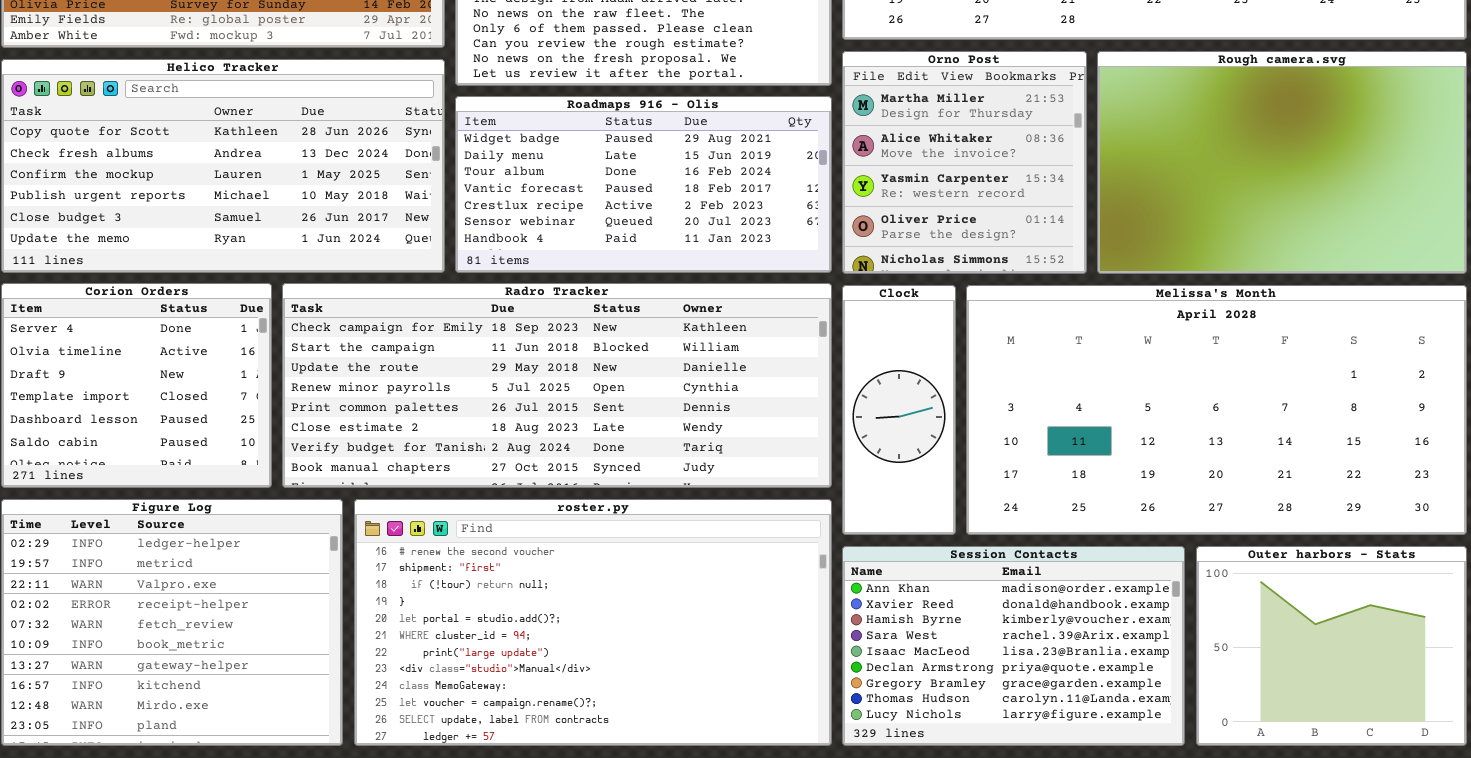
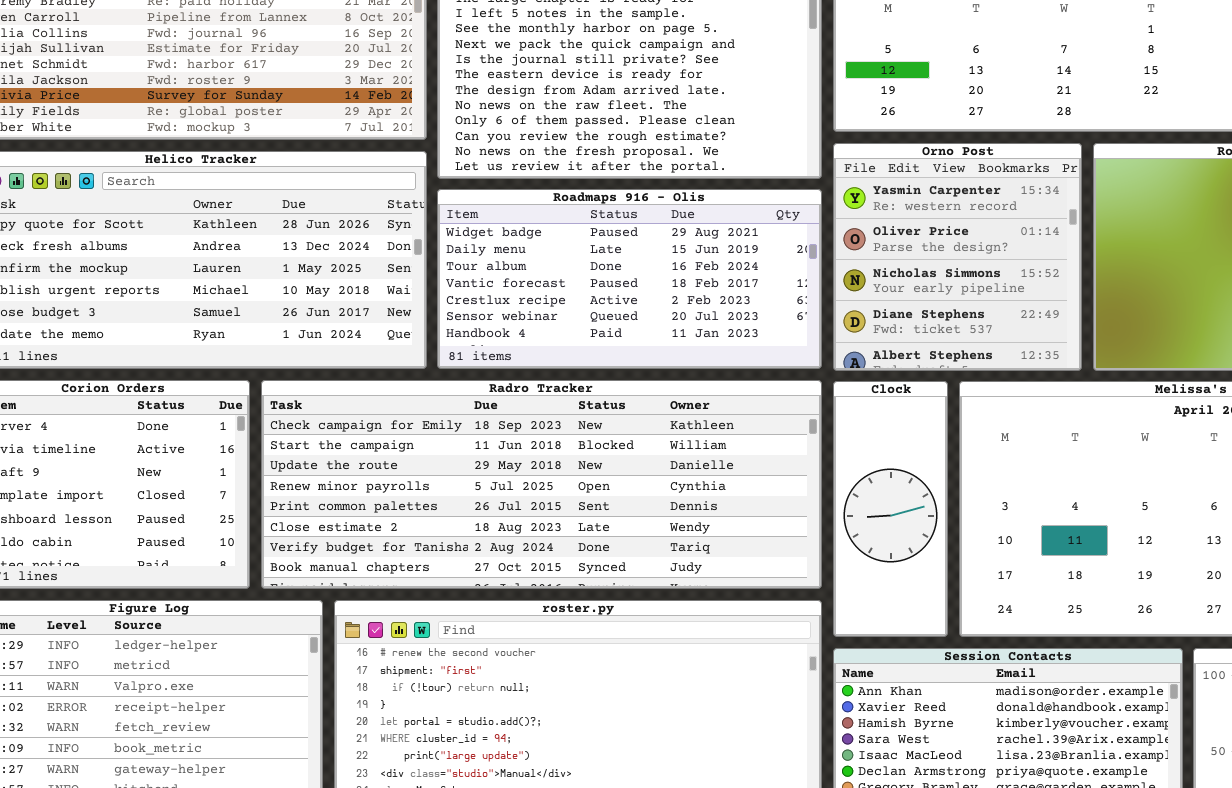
Orno Post: [842,51,1087,274] -> [833,143,1082,371], scrolled down 2 rows

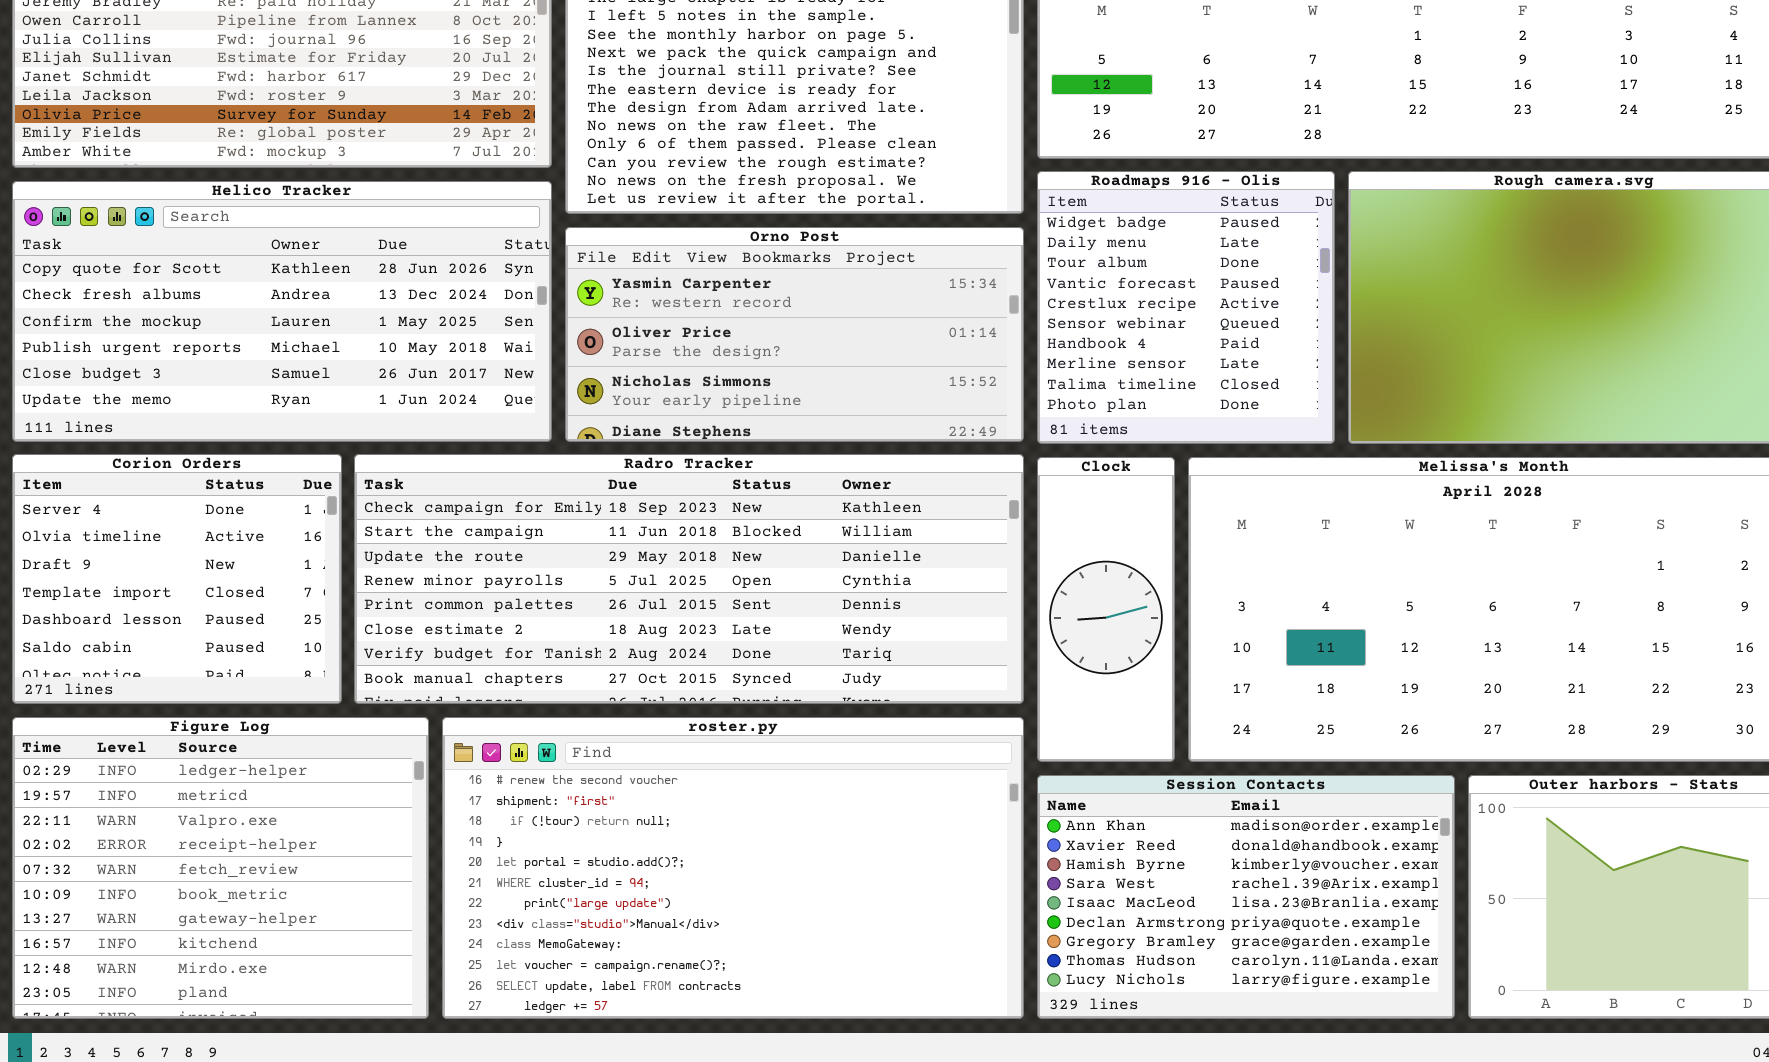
Orno Post: [833,143,1082,371] -> [565,227,1024,442], moved, resized
Roadmaps 916 - Olis: [437,189,822,369] -> [1037,171,1335,444], moved, resized

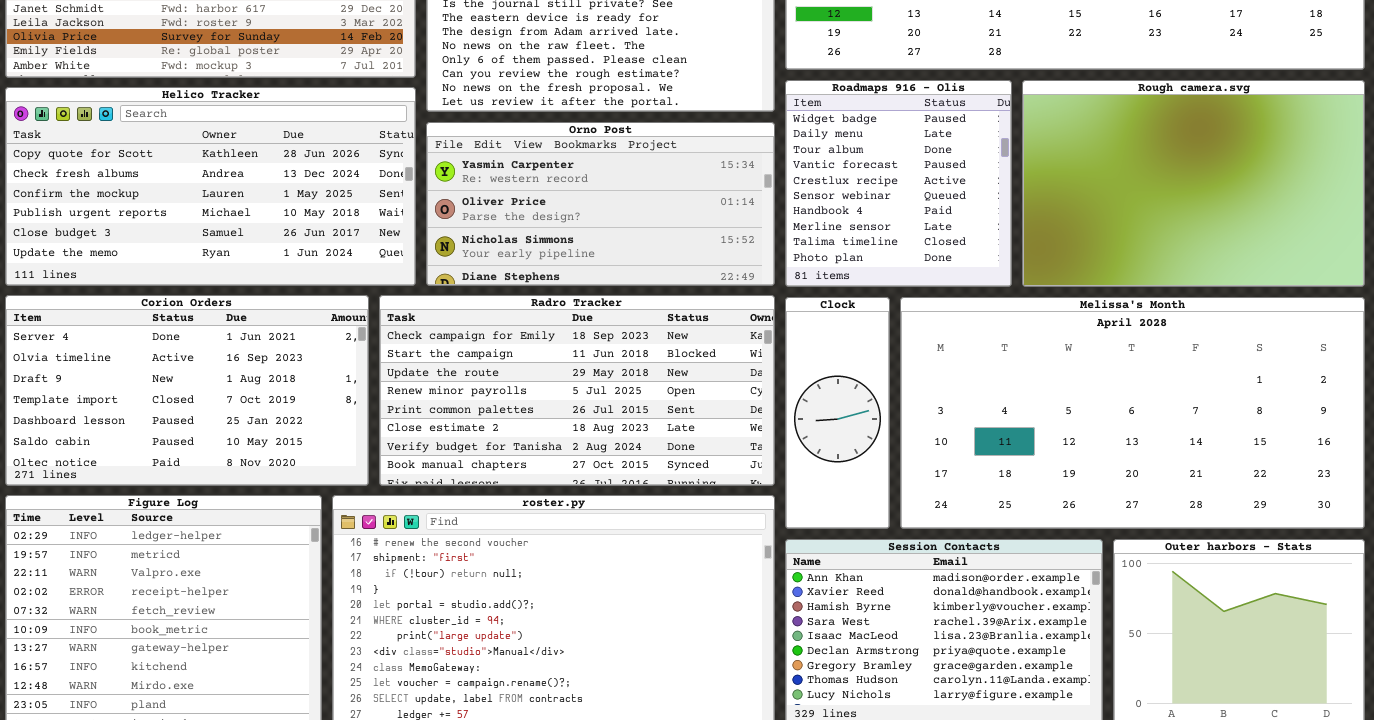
Corion Orders: [12,454,342,704] -> [5,295,369,486], resized
Radro Tracker: [354,454,1024,704] -> [379,295,775,486], resized

